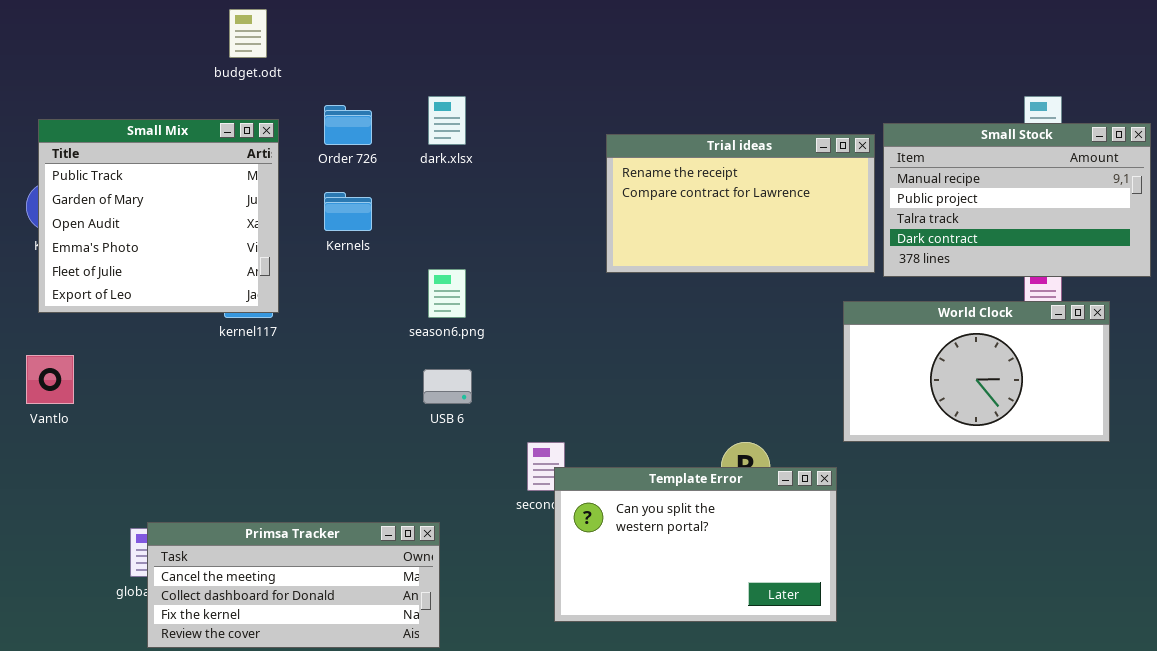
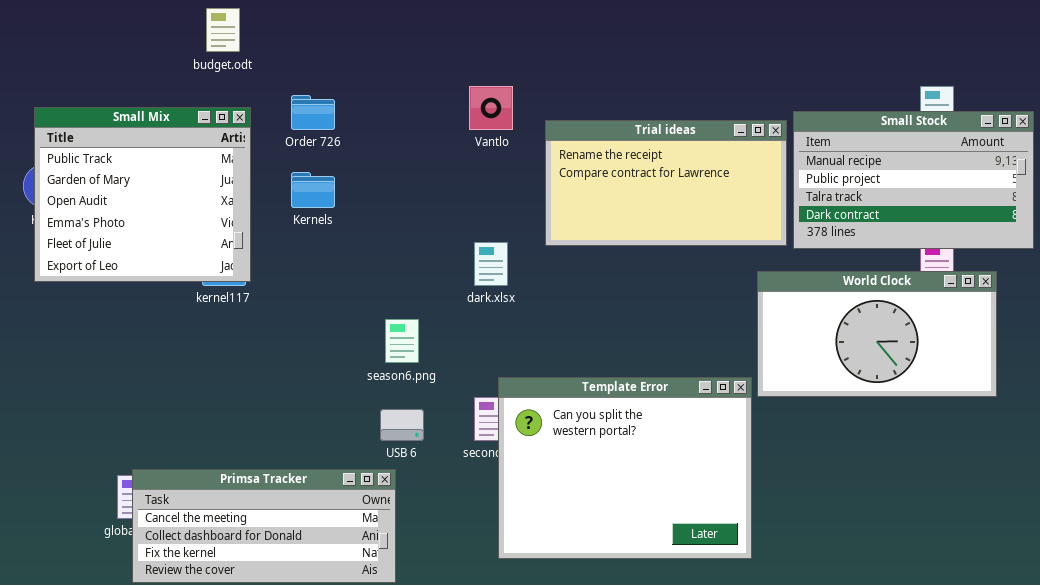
dark.xlsx: [428,96,466,145] -> [474,242,508,286], moved
season6.png: [428,269,466,318] -> [385,319,419,363], moved
Vantlo: [26,355,74,404] -> [469,86,513,130], moved
USB 6: [423,369,472,404] -> [380,409,424,441], moved
Template Error: [554,467,837,622] -> [498,377,752,559], resized

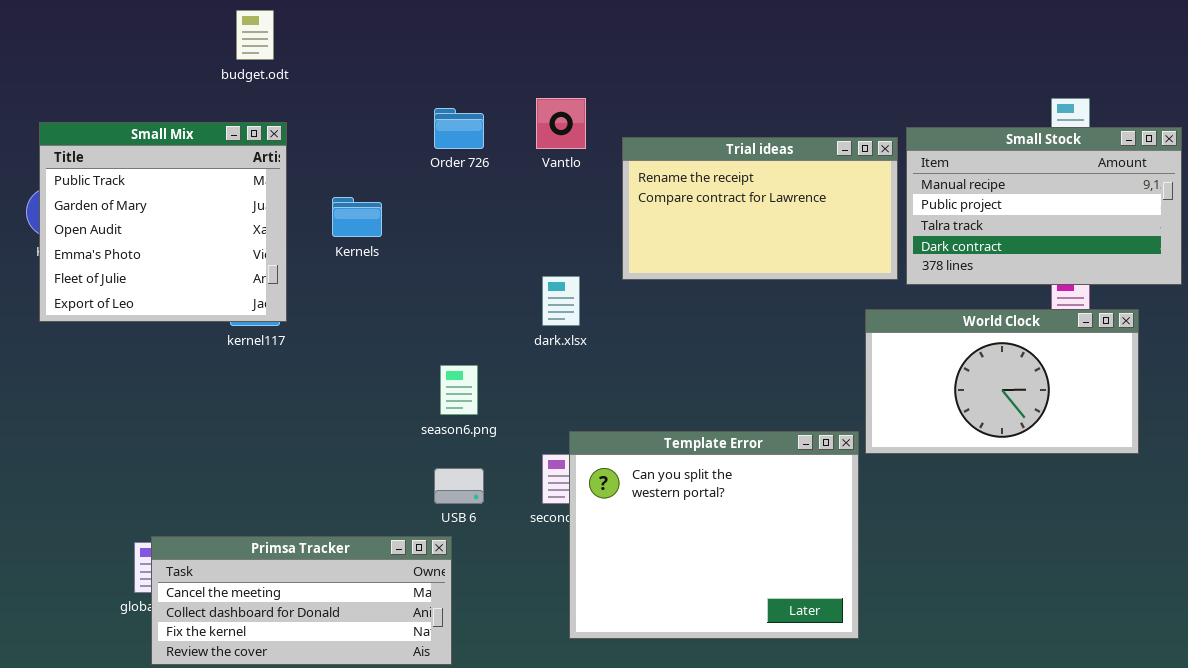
Order 726: [291,95,335,130] -> [434,108,484,149], moved

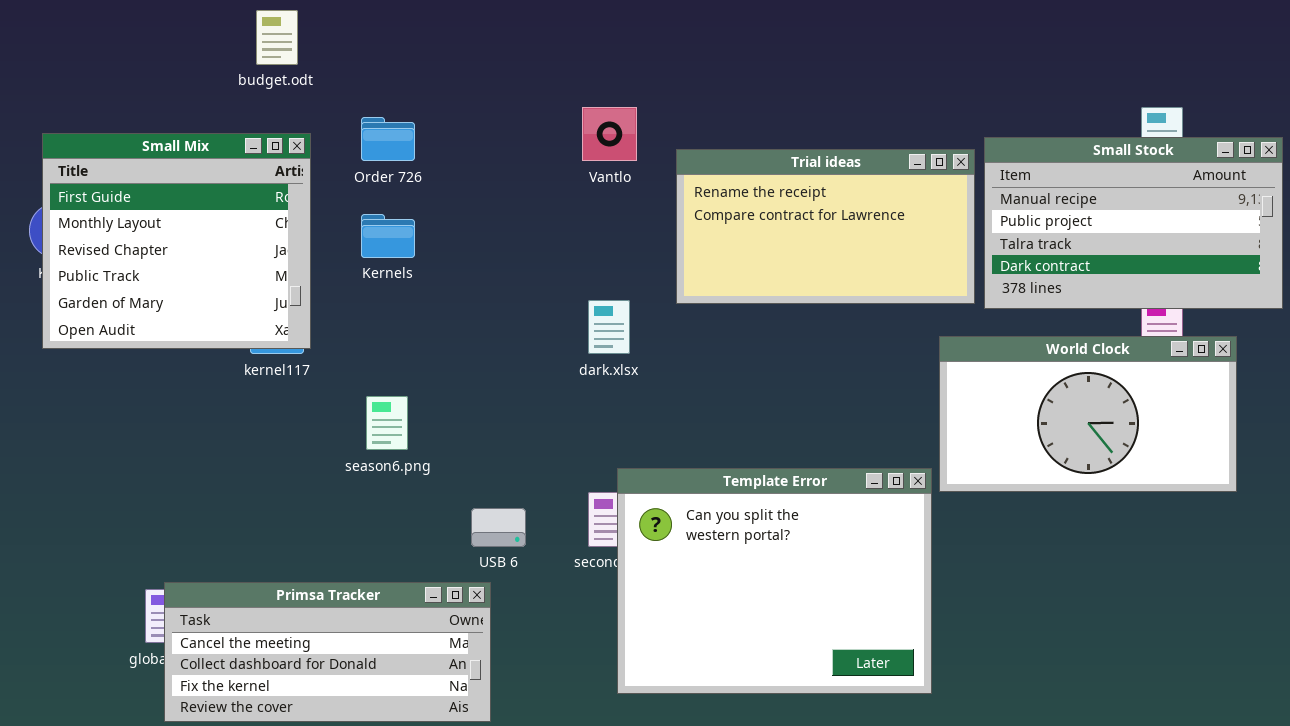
Order 726: [434,108,484,149] -> [361,117,415,161], moved
Small Mix: [39,122,287,322] -> [42,133,311,349], scrolled up 3 rows
season6.png: [440,365,478,415] -> [366,396,408,450], moved

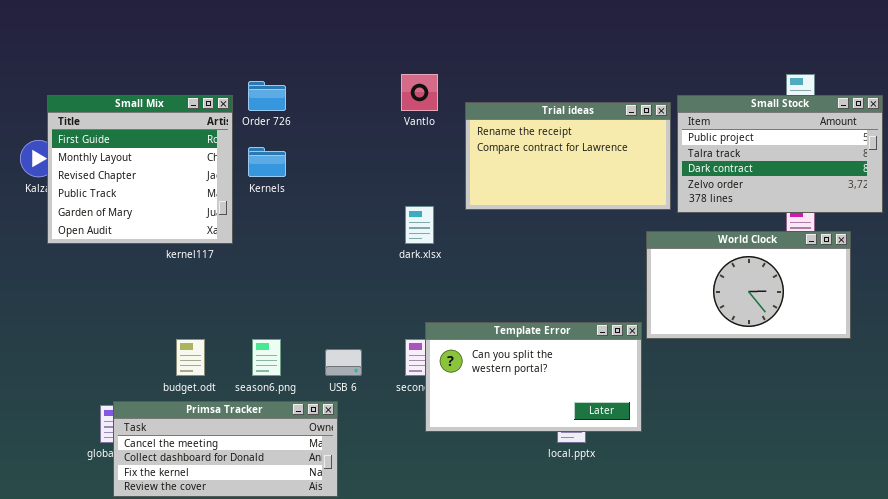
budget.odt: [256,10,298,65] -> [176,339,205,376], moved
Small Mix: [42,133,311,349] -> [47,95,233,244], moved
Small Stock: [984,137,1283,309] -> [677,95,883,213], scrolled down 1 row
season6.png: [366,396,408,450] -> [252,339,281,376], moved
Template Error: [617,468,932,694] -> [425,322,642,432], resized

